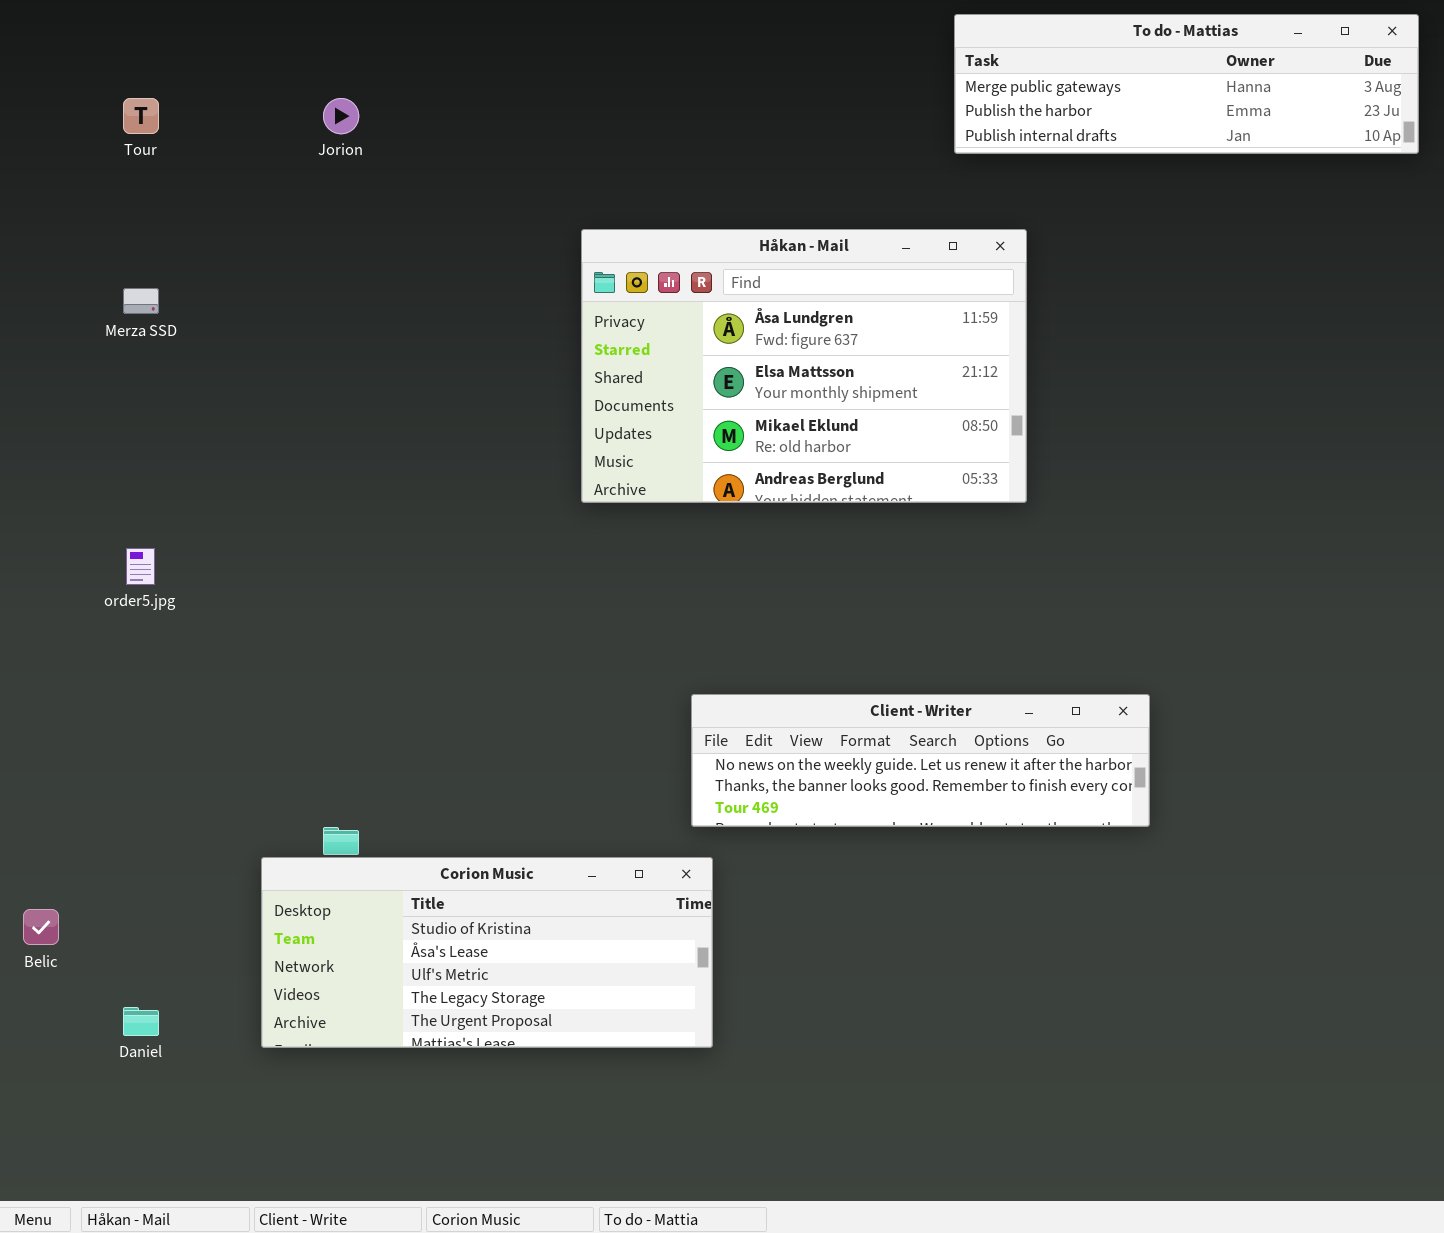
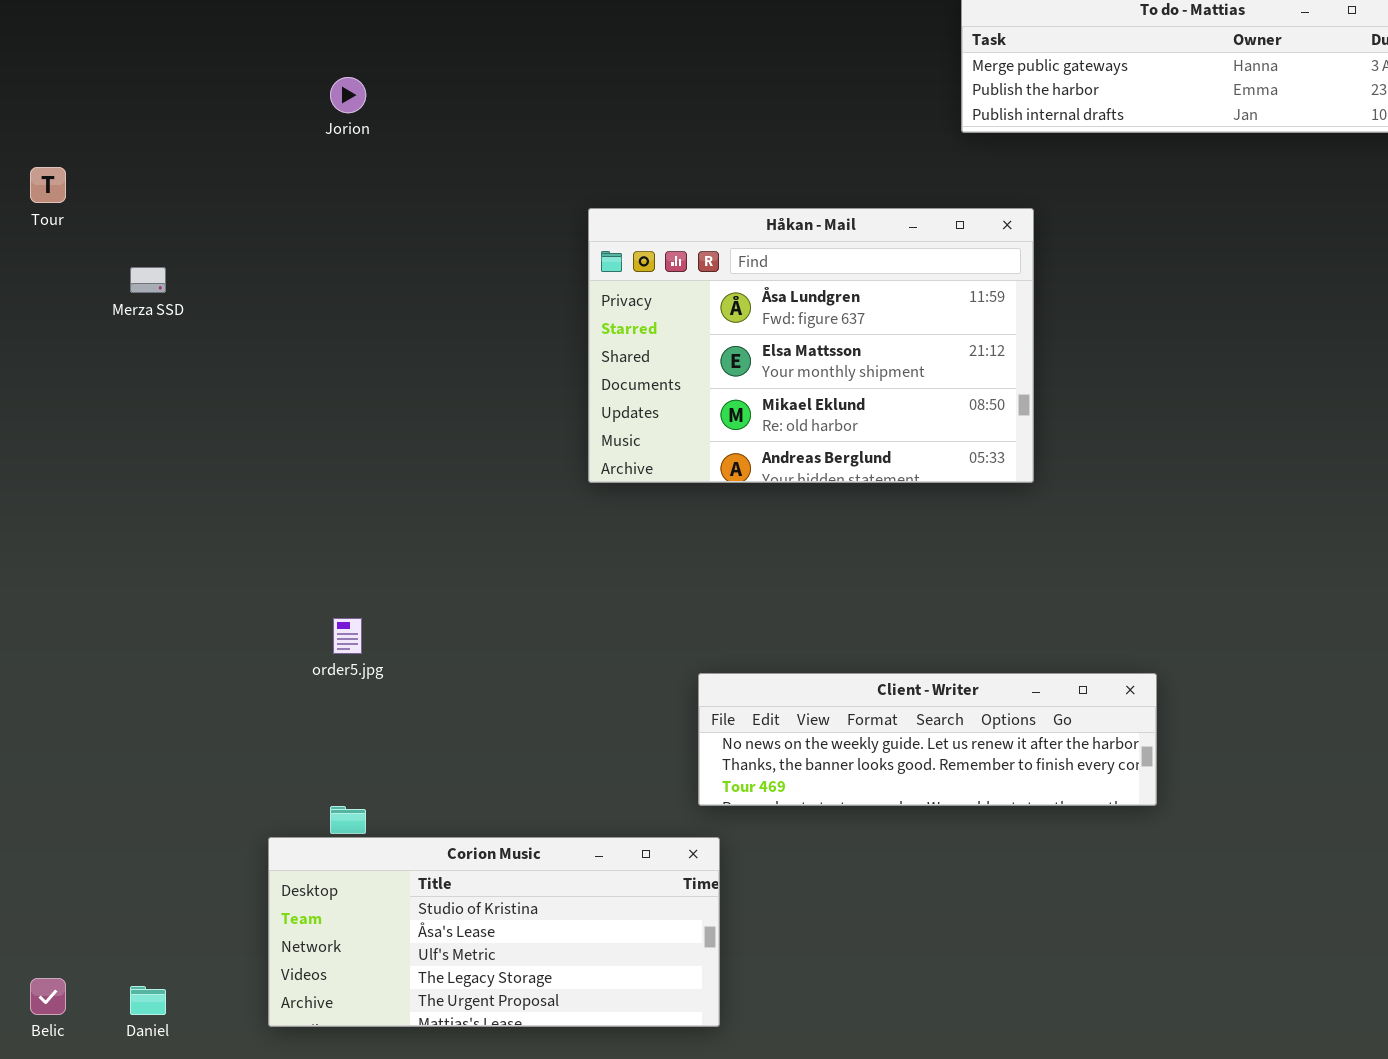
Tour: [123,98,159,134] -> [30,167,66,203], moved
order5.jpg: [126,548,155,585] -> [333,618,362,654], moved
Belic: [23,909,59,945] -> [30,978,66,1015], moved

